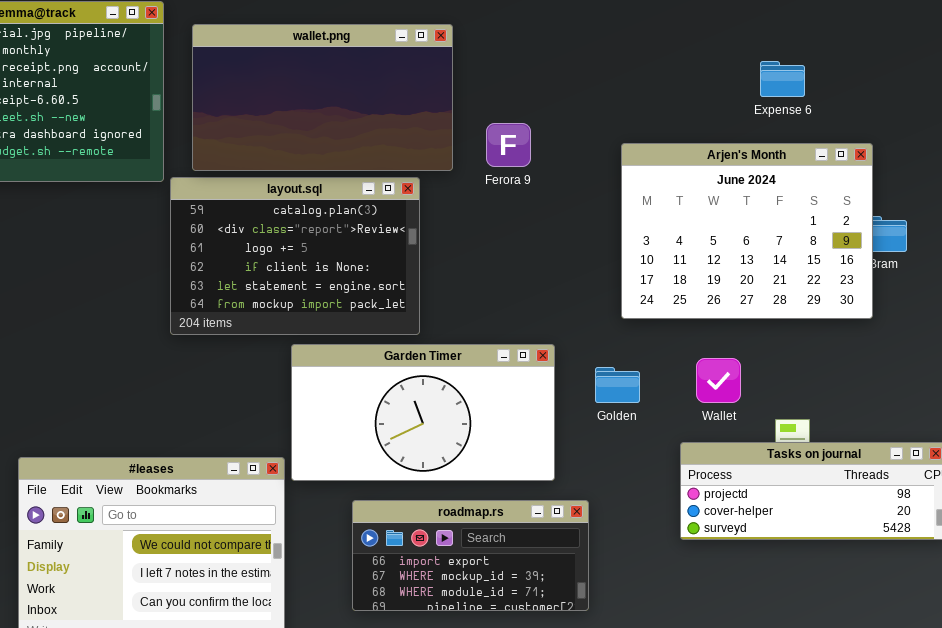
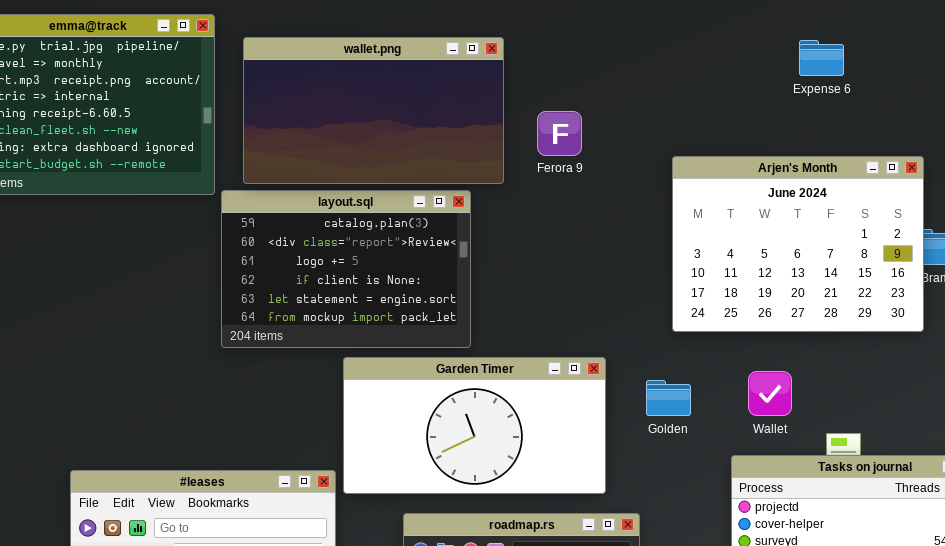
Expense 6: [760,61,805,97] -> [799,40,844,76], moved
Ferora 9: [486,123,531,167] -> [537,111,582,156], moved

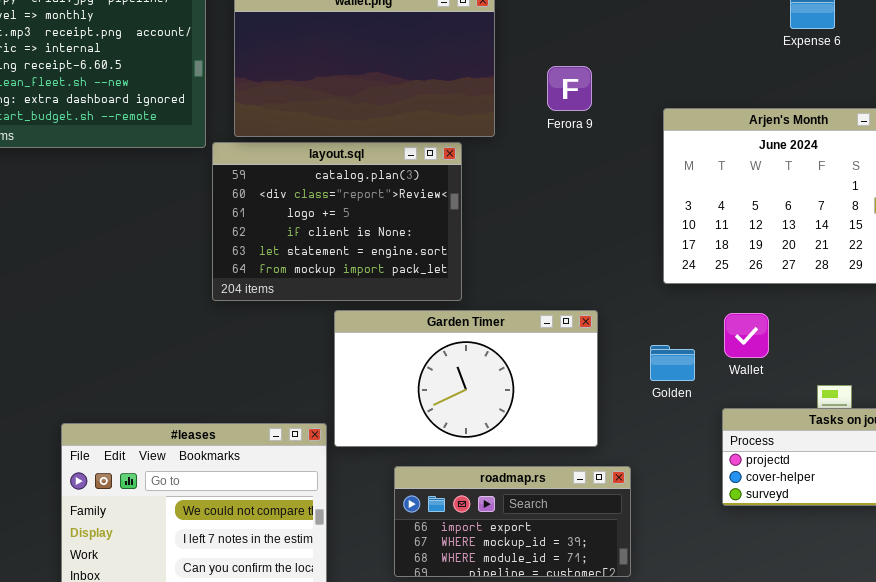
Ferora 9: [537,111,582,156] -> [547,66,592,111], moved
Wallet: [748,371,792,416] -> [724,313,769,358], moved
Golden: [646,380,691,416] -> [650,345,695,381], moved

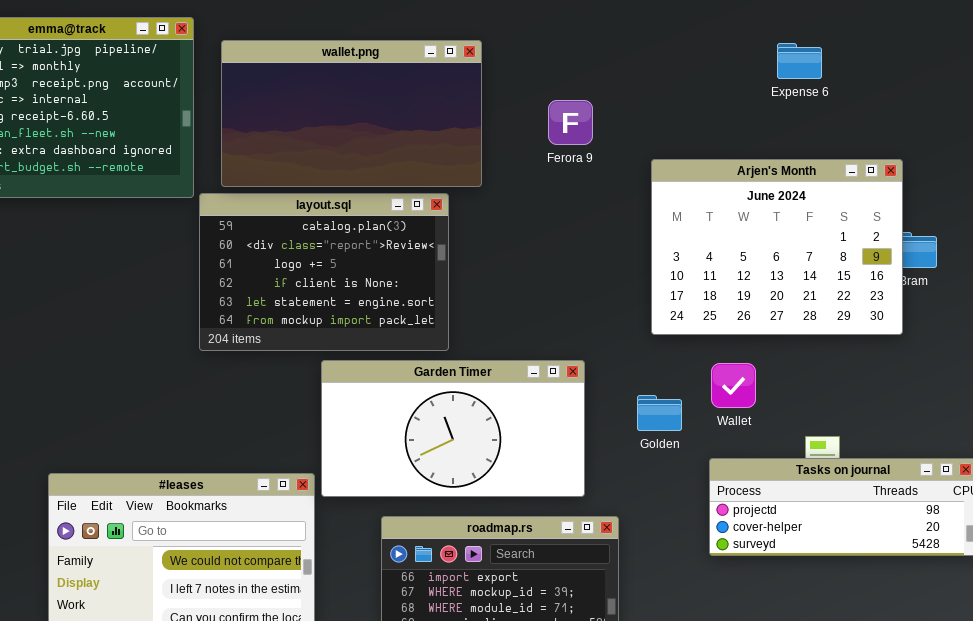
Ferora 9: [547,66,592,111] -> [548,100,593,145], moved

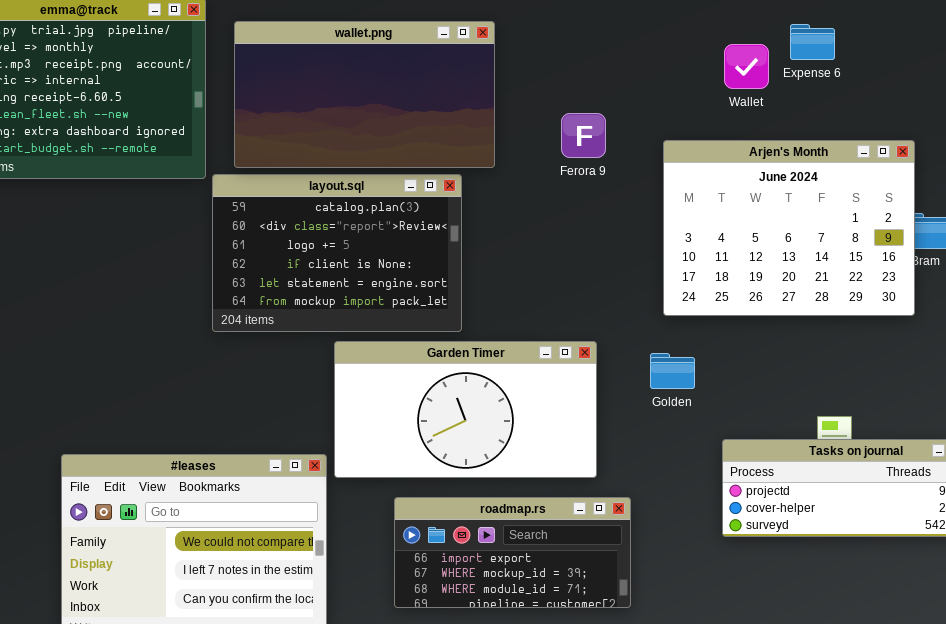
Ferora 9: [548,100,593,145] -> [561,113,606,158], moved
Wallet: [711,363,756,408] -> [724,44,769,89], moved
Golden: [637,395,682,431] -> [650,353,695,389], moved

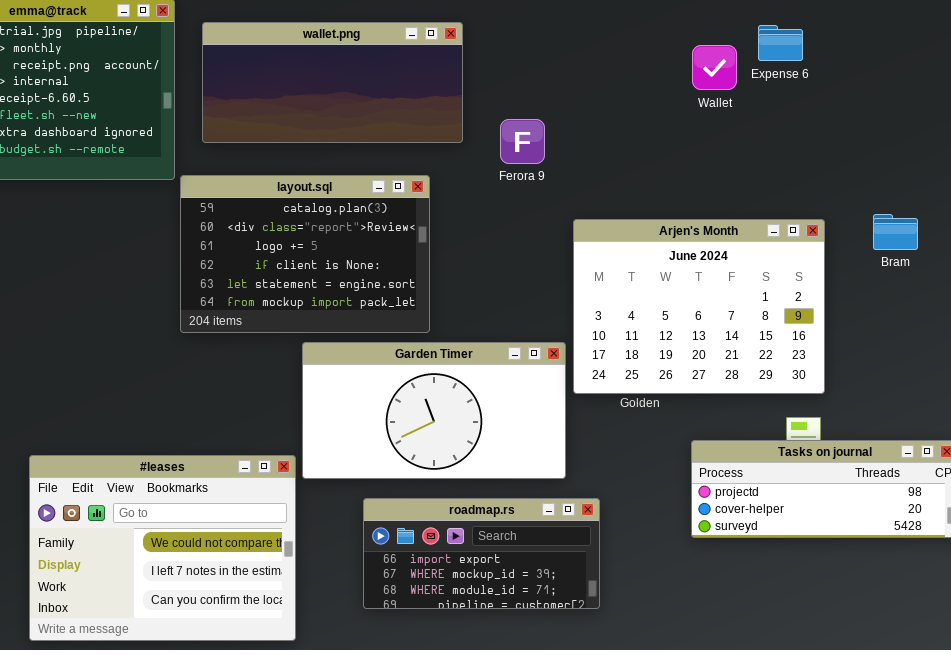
wallet.png: [234,21,495,168] -> [202,22,463,143], resized
Ferora 9: [561,113,606,158] -> [500,119,545,164], moved
Arjen's Month: [663,140,915,316] -> [573,219,825,394], moved

